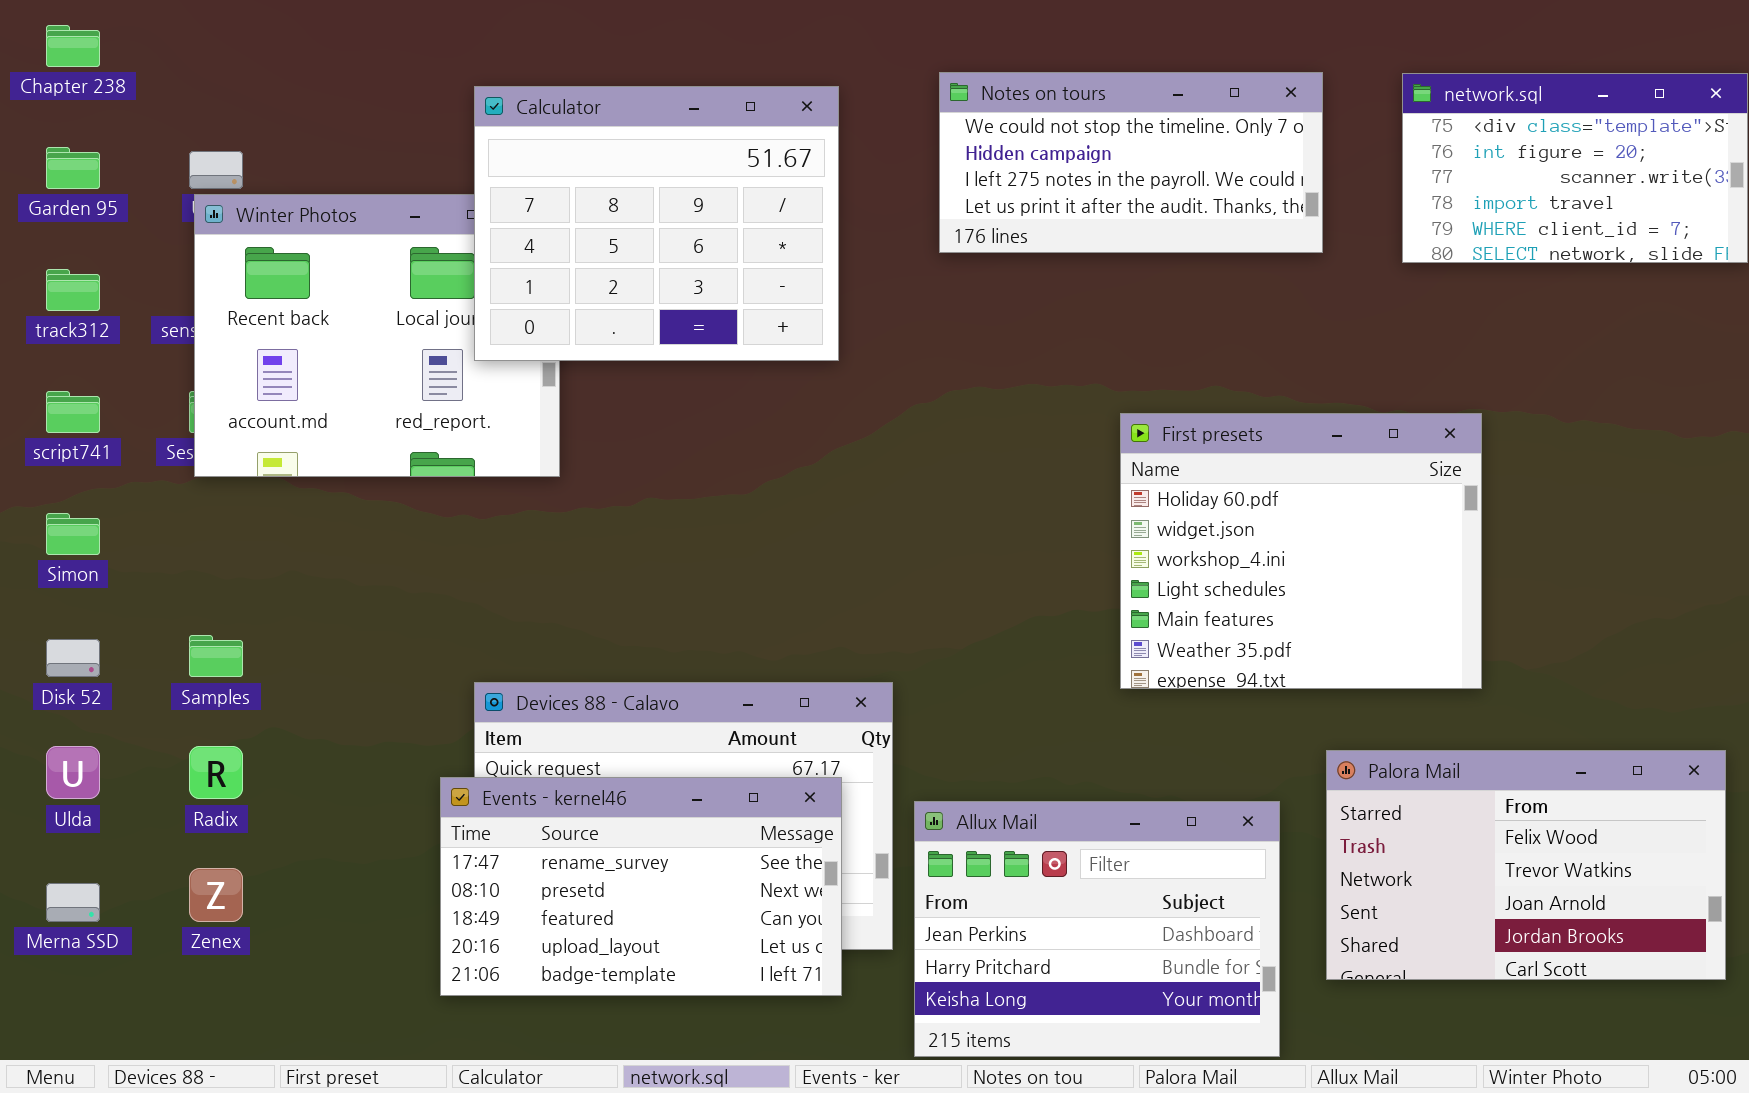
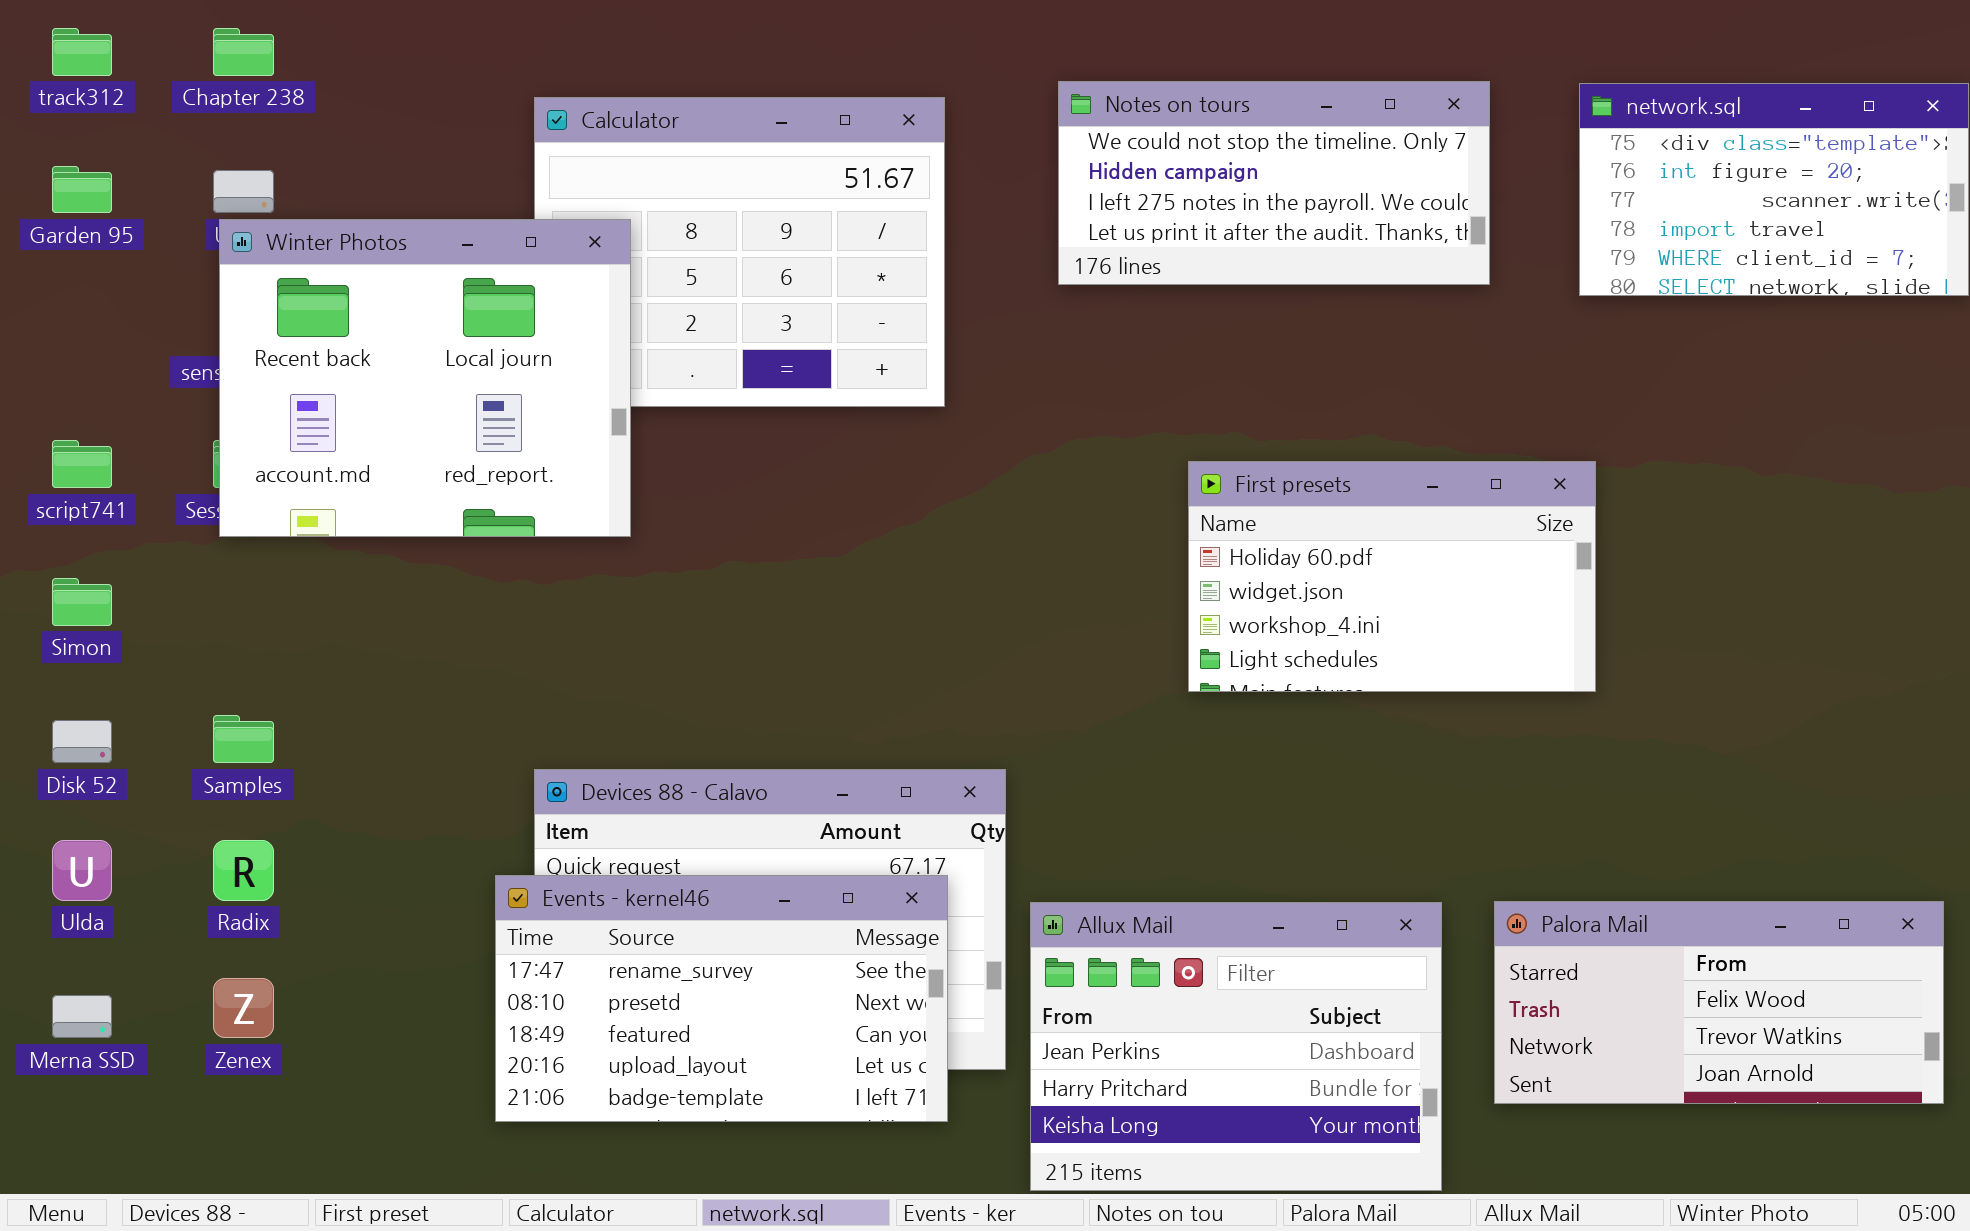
Chapter 238: [46,25,100,67] -> [213,28,274,76], moved
Winter Photos: [194,194,560,477] -> [219,219,631,537], raised
track312: [46,269,100,311] -> [52,28,112,76], moved
First presets: [1120,413,1482,689] -> [1188,461,1596,692], moved, resized
Palora Mail: [1326,750,1726,980] -> [1494,901,1944,1104], resized

